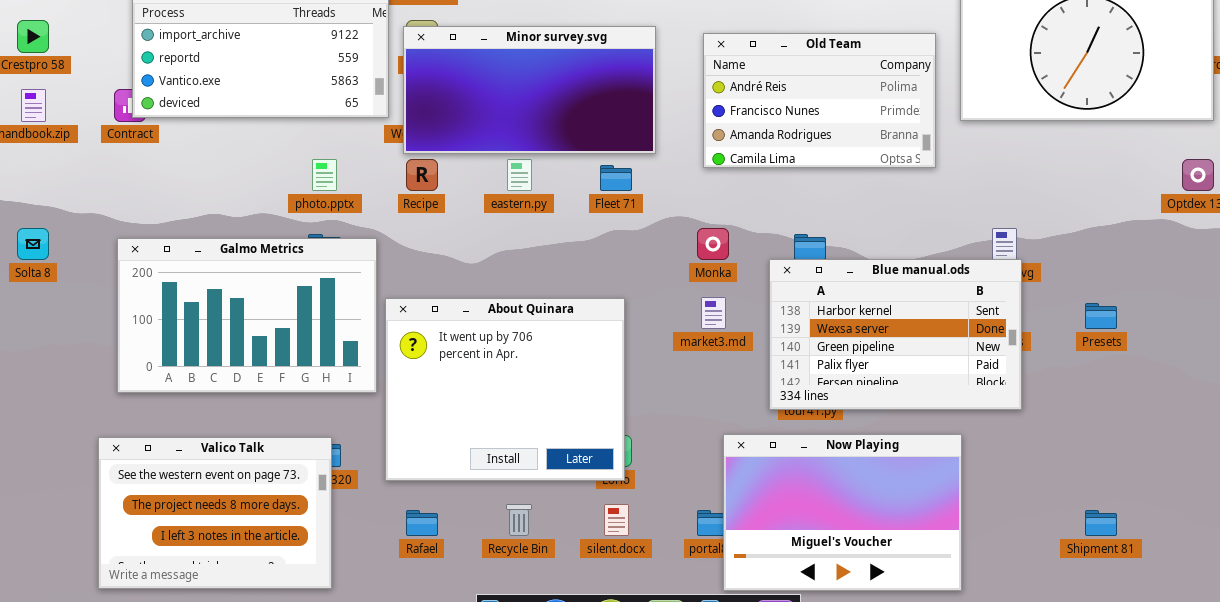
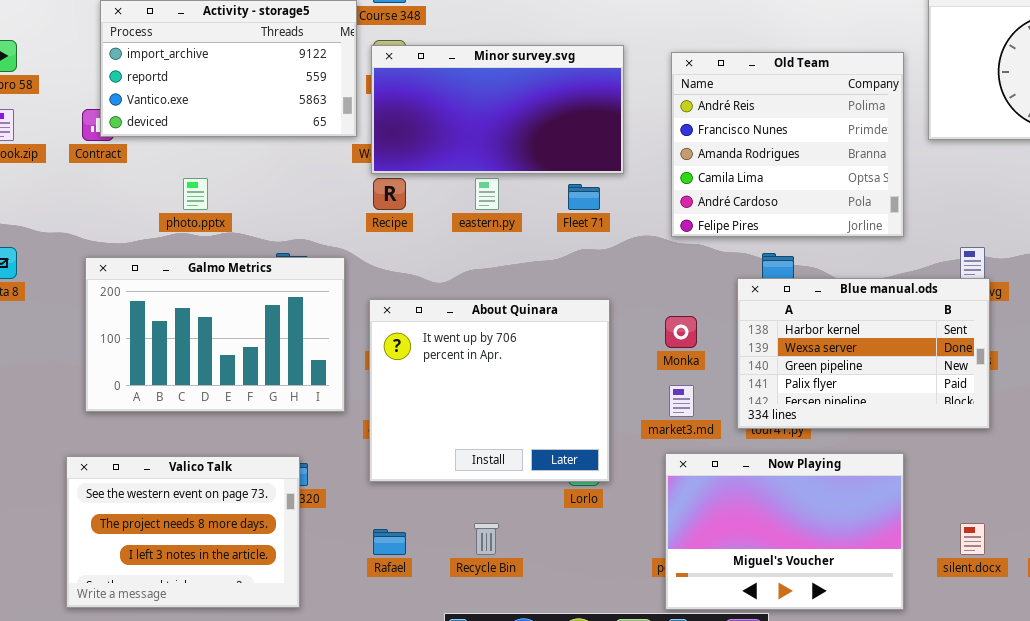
Old Team: [703,33,936,168] -> [671,52,904,237], resized
photo.pptx: [312,159,337,191] -> [183,178,208,210], moved
Monka: [697,228,729,260] -> [665,316,697,348], moved
market3.md: [701,297,726,329] -> [669,385,694,417], moved
About Quinara: [385,298,625,481] -> [369,299,610,482], moved
Now Playing: [723,434,962,591] -> [665,453,904,610], moved
silent.docx: [604,504,629,536] -> [960,523,985,555], moved

